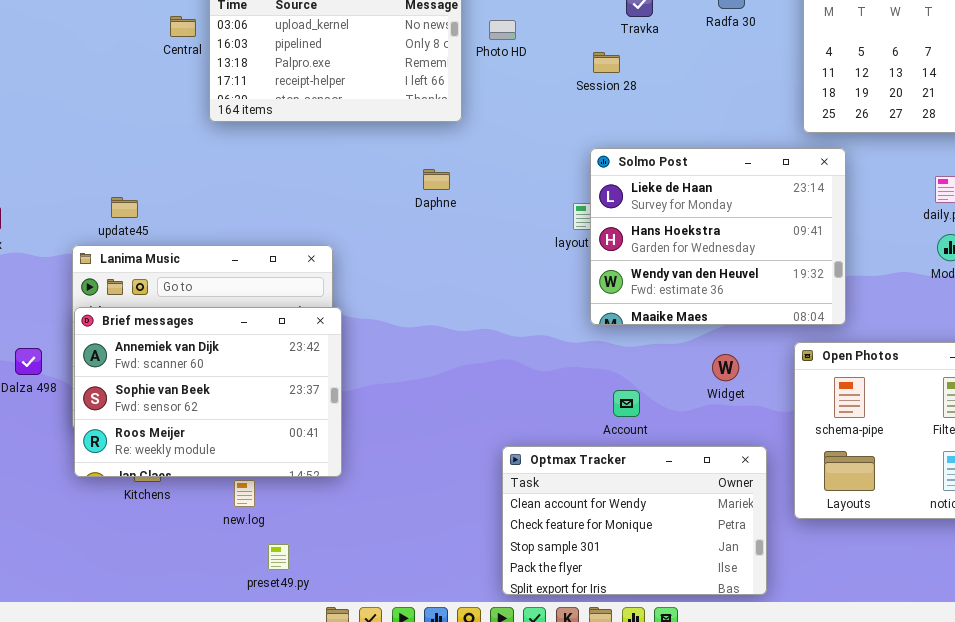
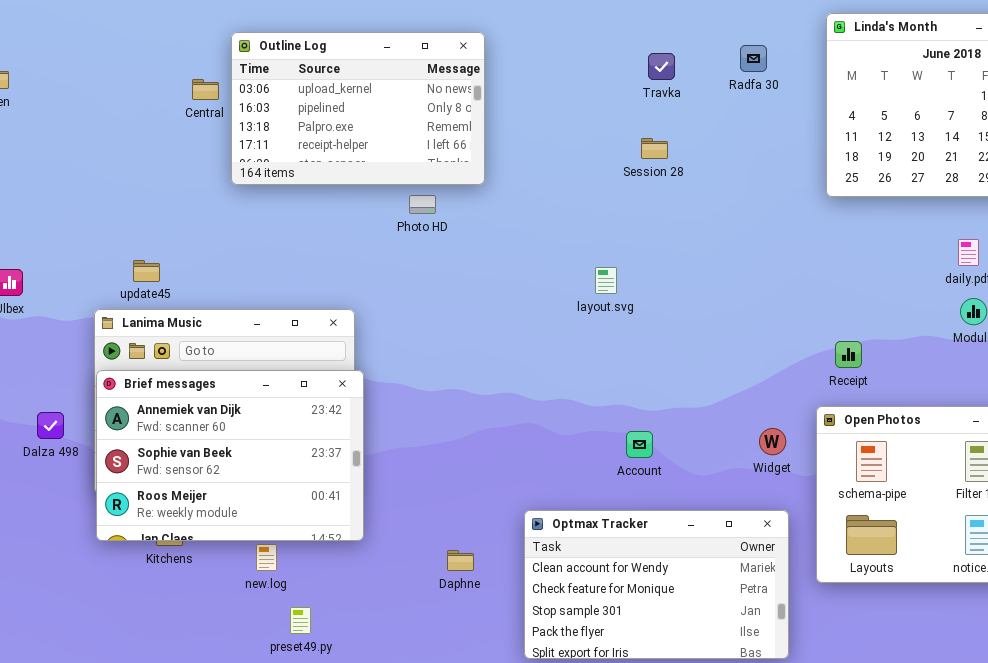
Photo HD: [489,20,516,40] -> [409,195,436,214], moved
Session 28: [593,52,620,73] -> [641,138,668,159], moved
Solmo Post: [590,148,846,325] -> none, closed
Daphne: [423,169,450,190] -> [447,550,474,571], moved
Widget: [712,354,739,381] -> [759,428,786,455], moved
Account: [613,390,640,417] -> [626,431,653,458], moved

